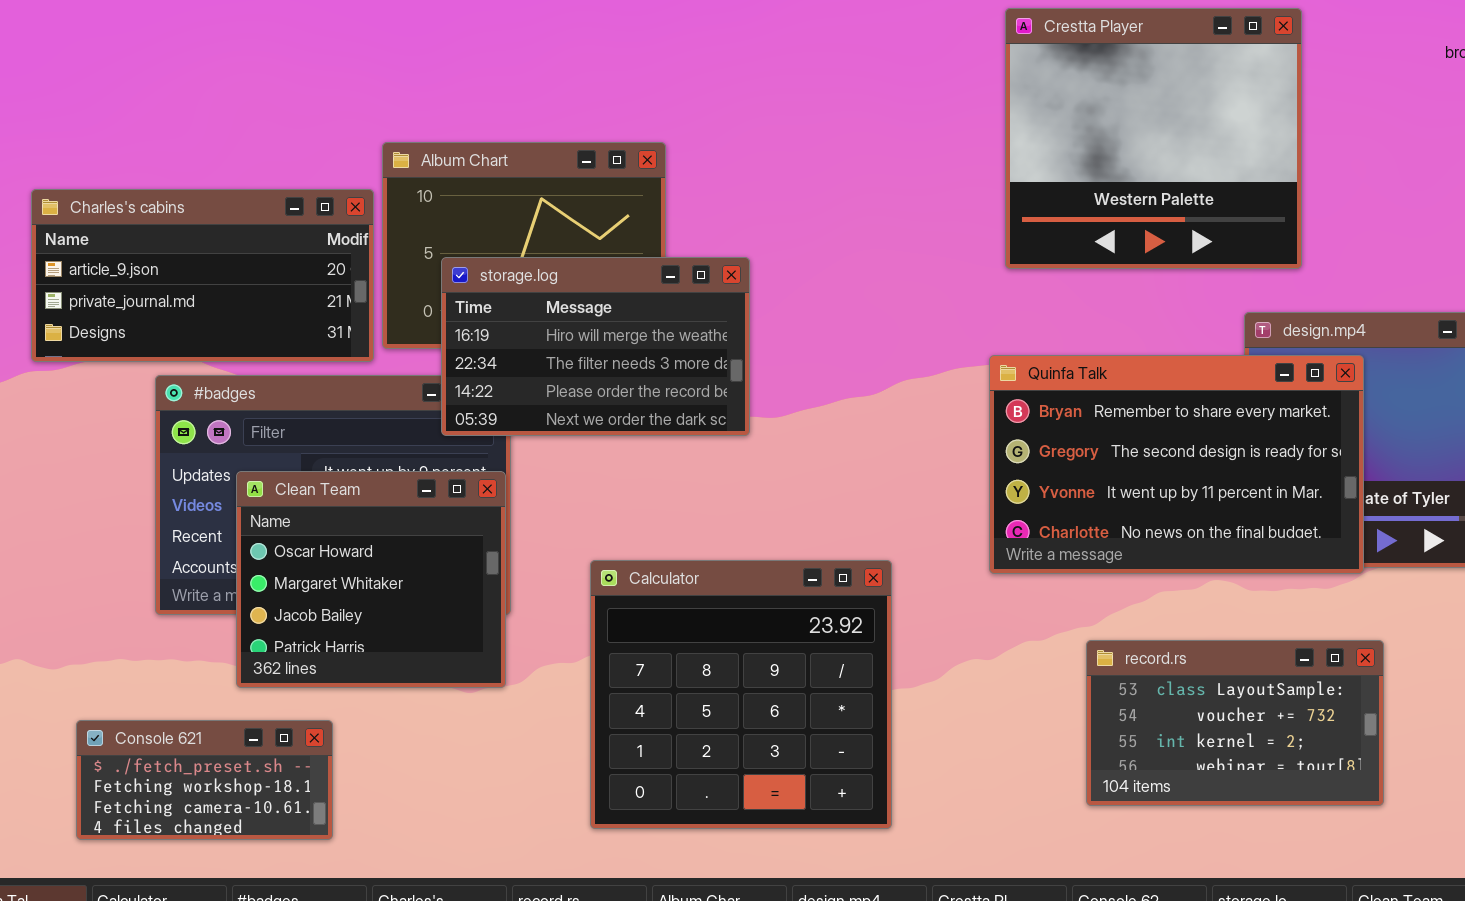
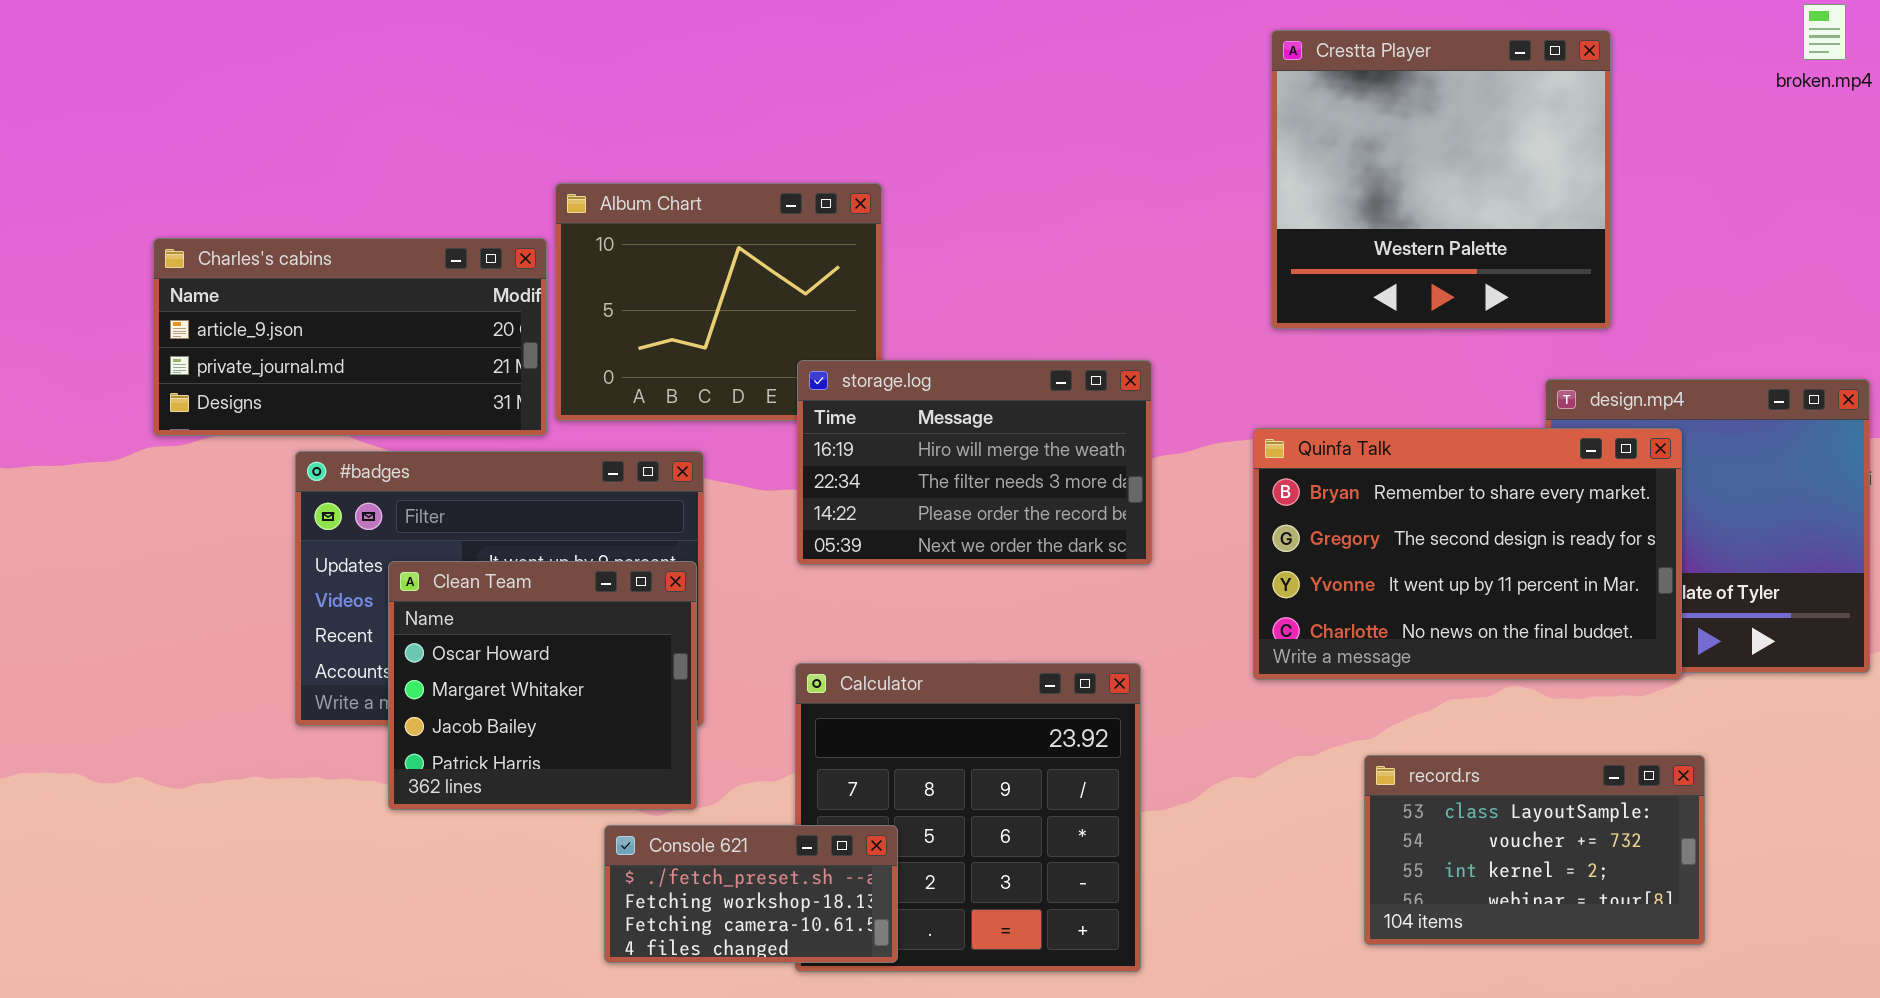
storage.log: [441,257,750,436] -> [797,360,1152,565], moved
Console 621: [76,720,333,840] -> [604,825,898,963], moved

